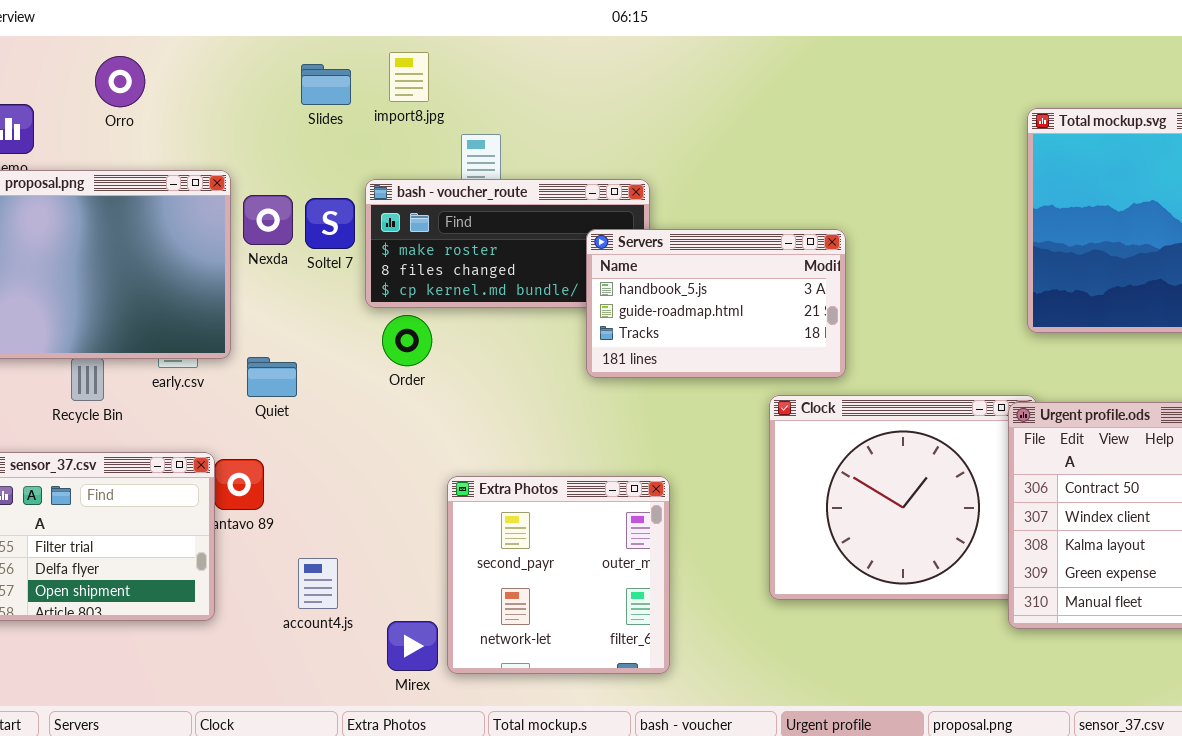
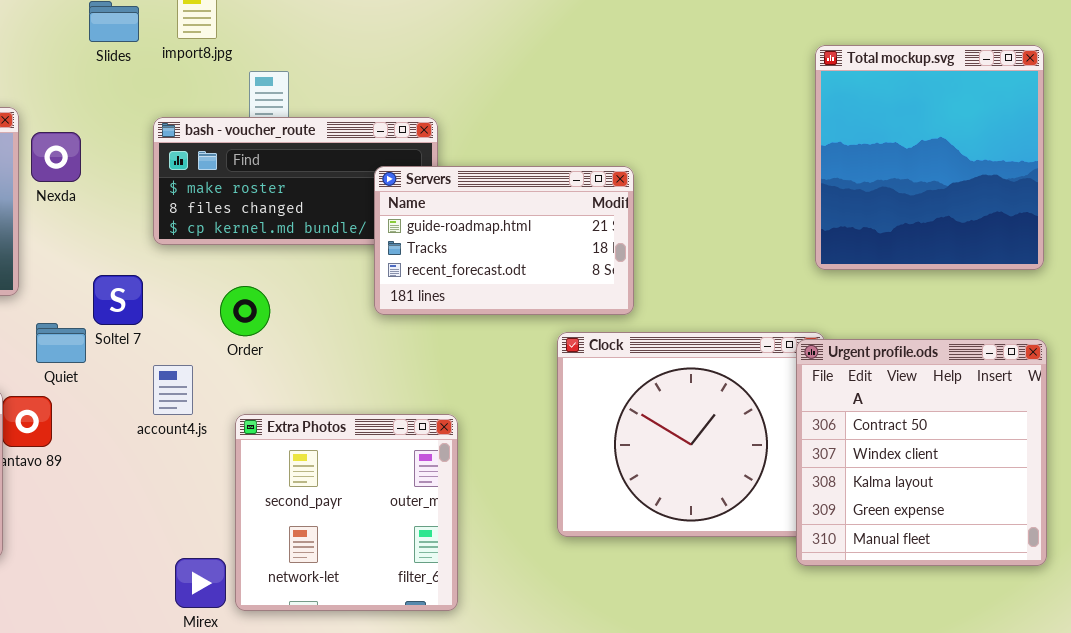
Soltel 7: [305,198,355,249] -> [93,275,143,325], moved
Servers: [586,229,846,378] -> [374,166,634,315], scrolled down 1 row
Order: [382,315,432,366] -> [220,286,270,336], moved
Quiet: [247,357,297,397] -> [36,323,86,363], moved
account4.js: [298,558,338,609] -> [153,365,193,415], moved

